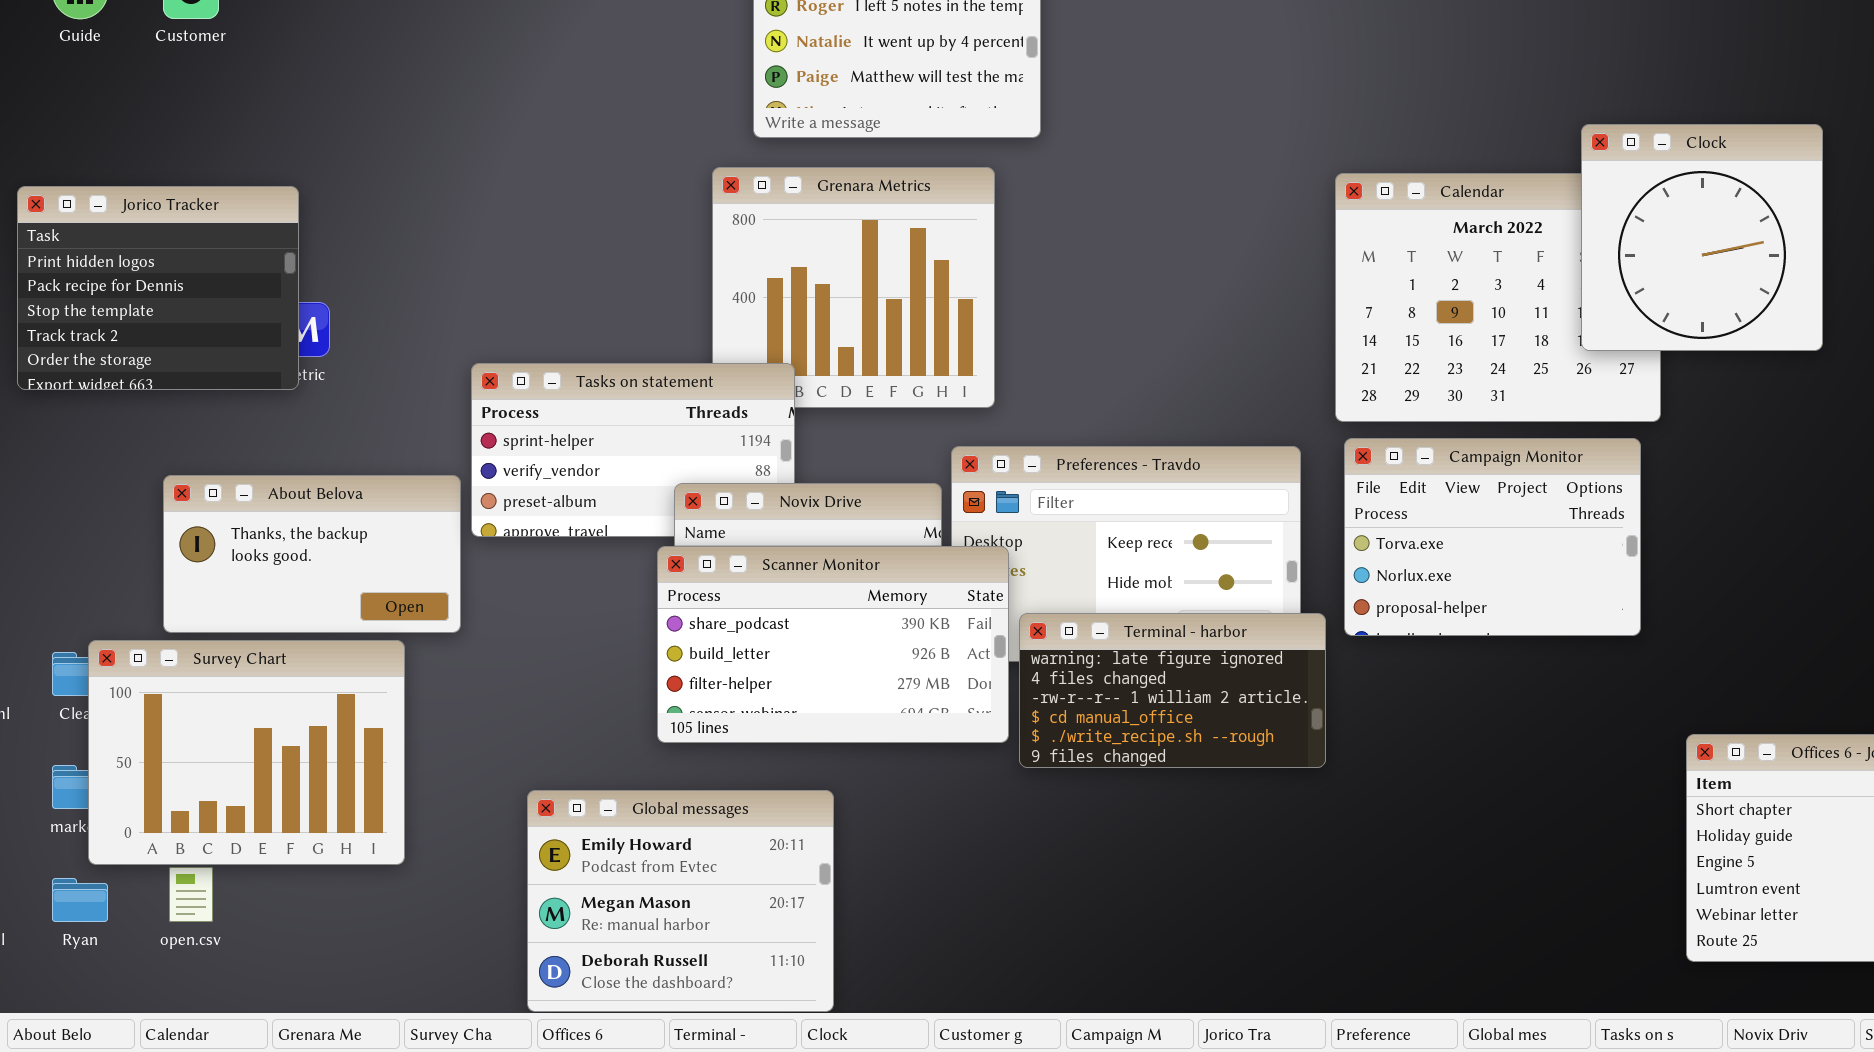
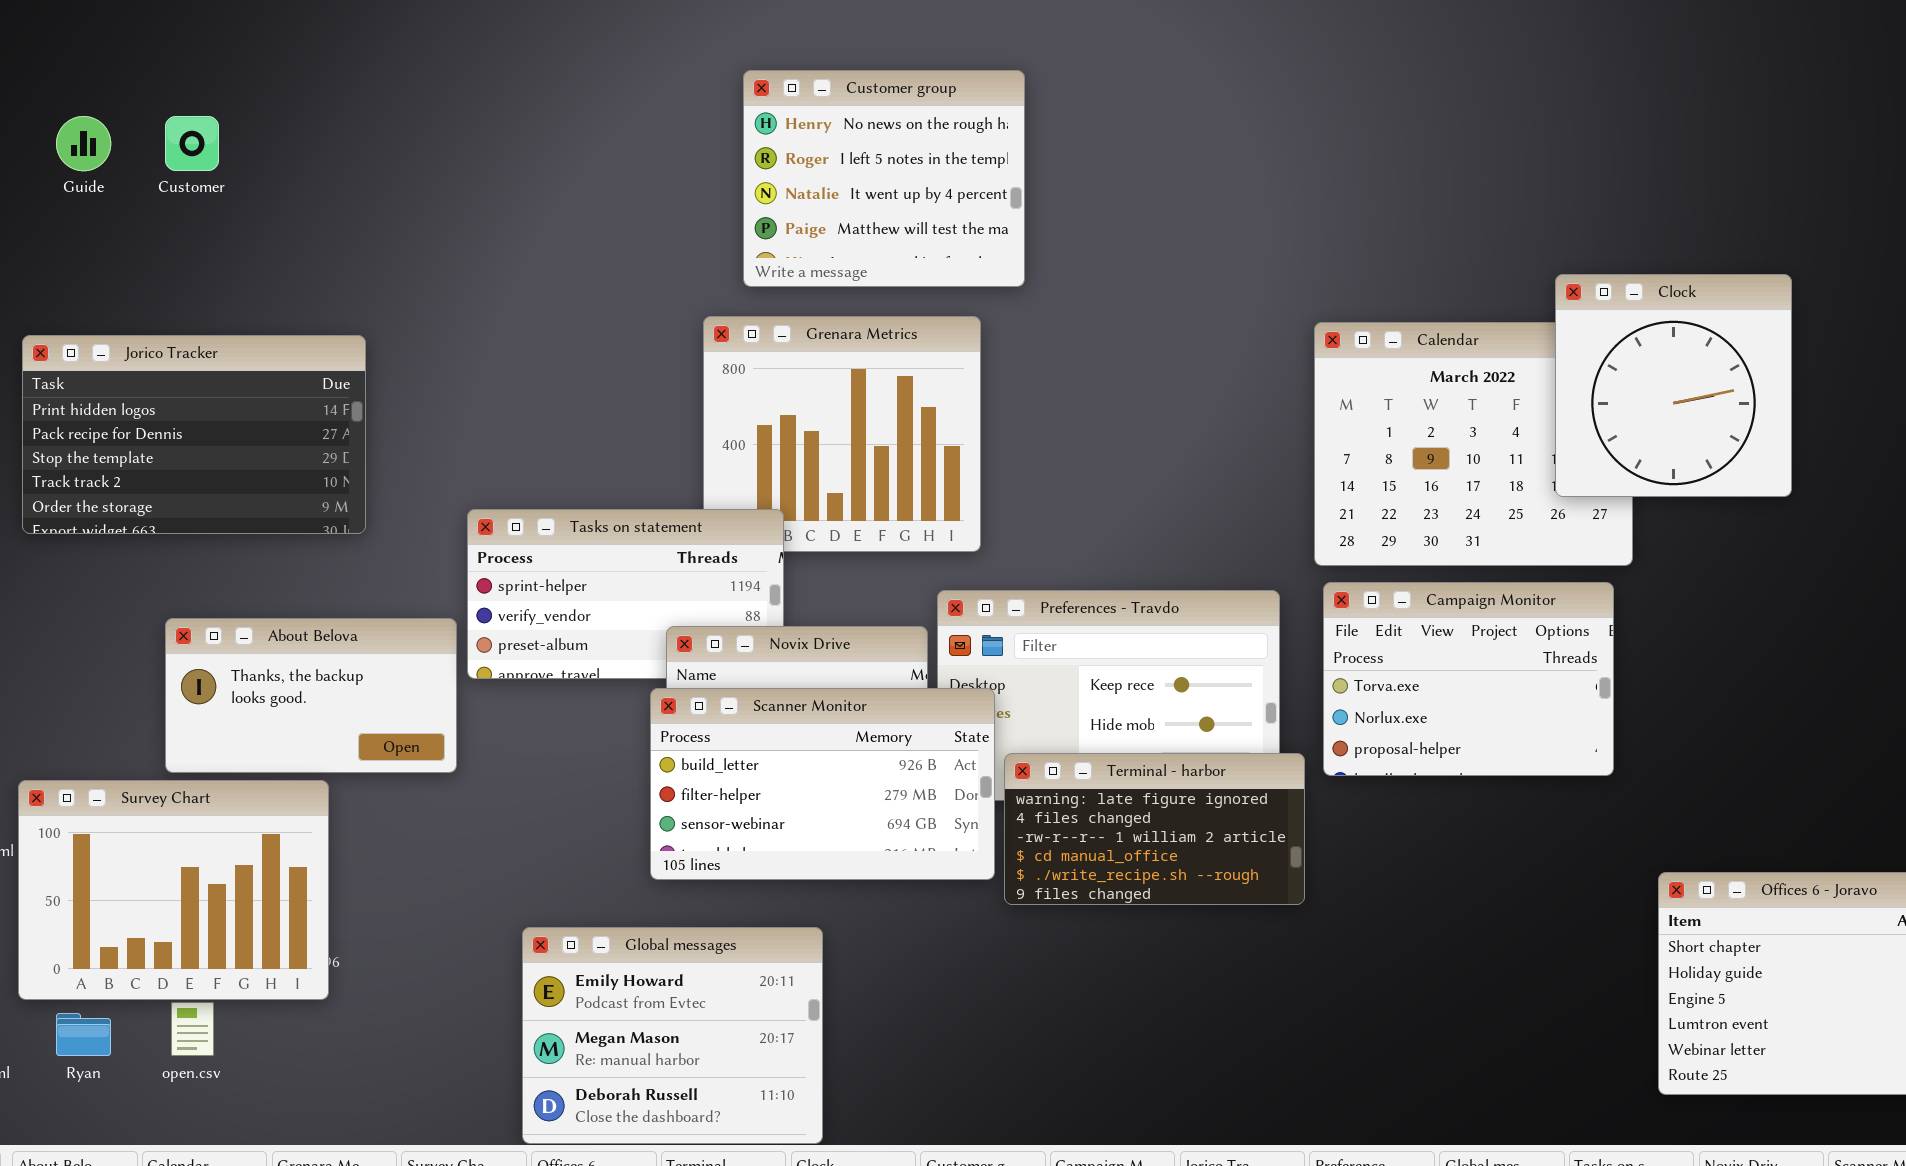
Jorico Tracker: [17,186,299,390] -> [22,335,366,534], resized
Scanner Monitor: [657,546,1009,743] -> [650,688,995,880], scrolled down 1 row
Survey Chart: [88,640,405,865] -> [18,780,329,1000], moved

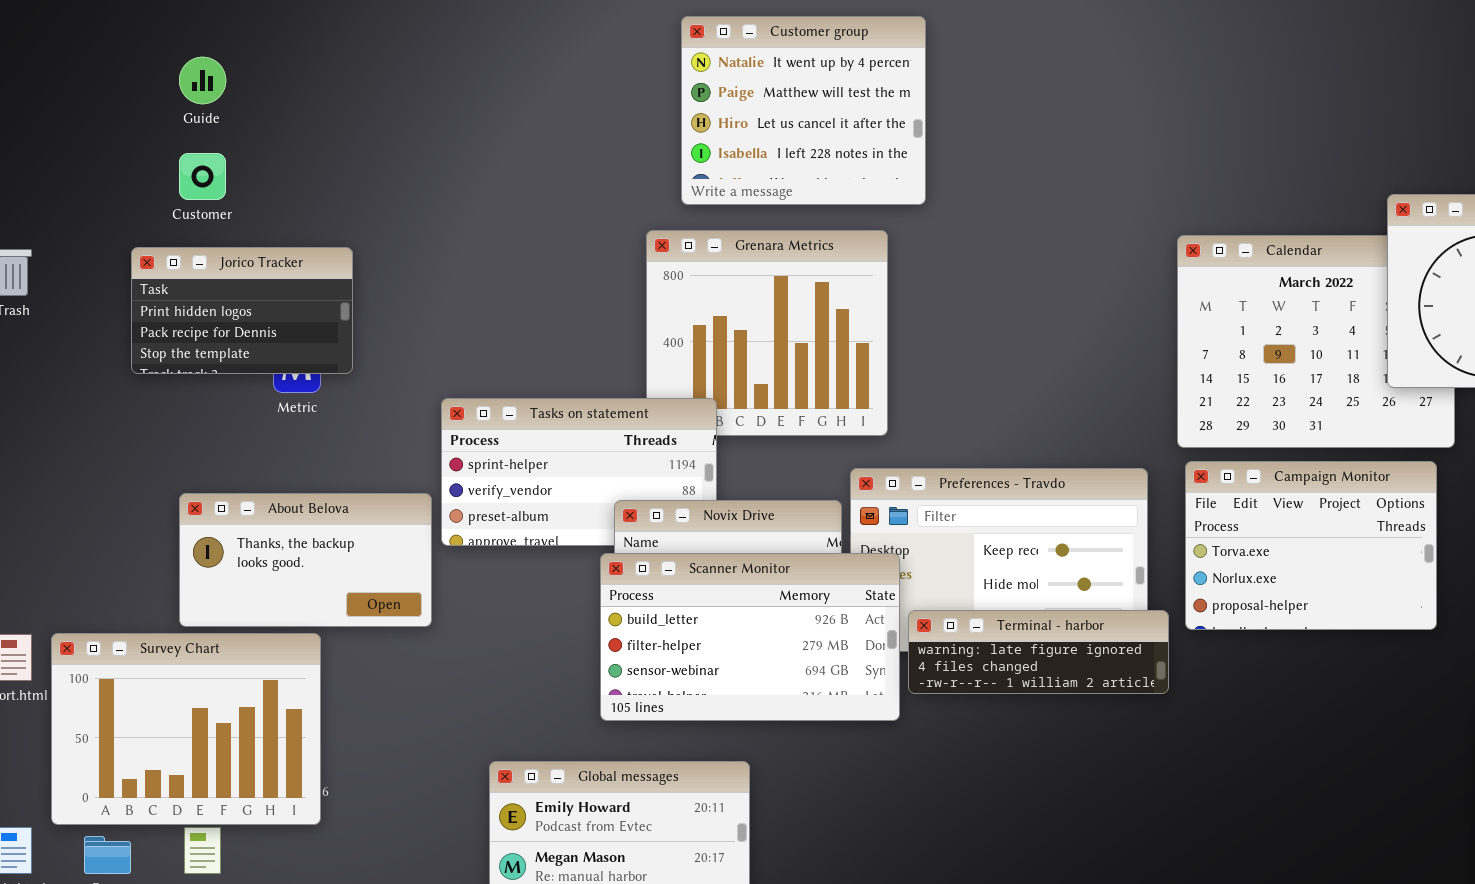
Customer group: [743,70,1025,287] -> [681,16,926,205], scrolled down 2 rows
Guide: [56,116,111,171] -> [179,57,226,104], moved
Customer: [165,116,219,171] -> [179,153,226,200], moved
Jorico Tracker: [22,335,366,534] -> [131,247,353,374], resized
Terminal - harbor: [1004,753,1305,905] -> [908,610,1169,694], resized

